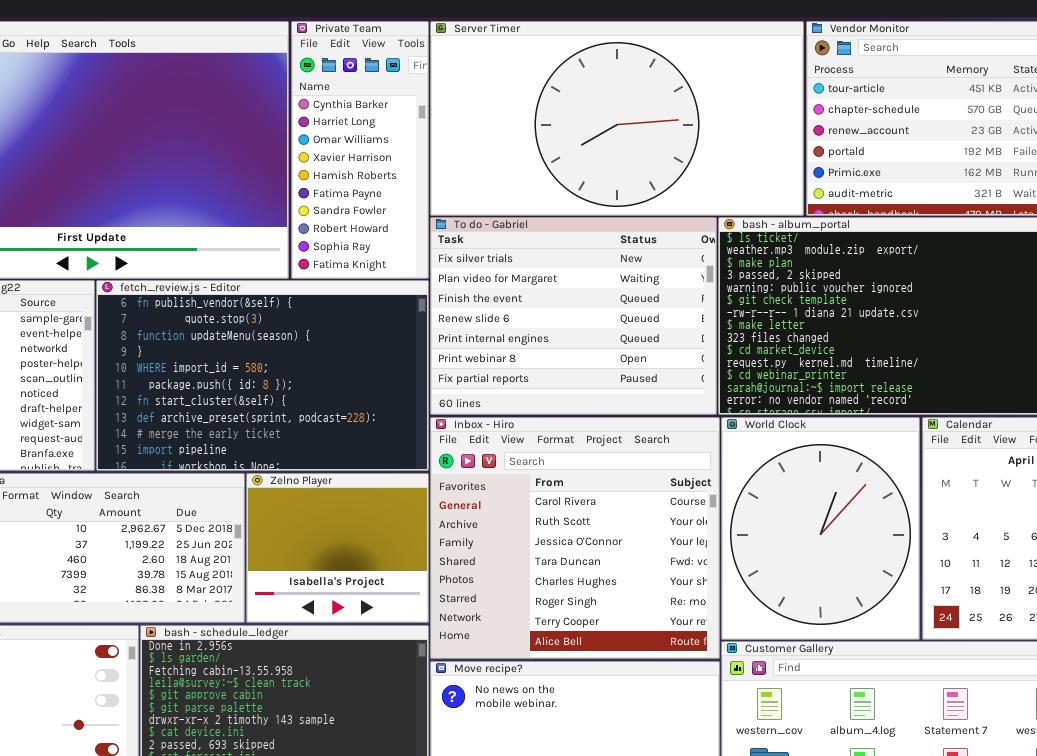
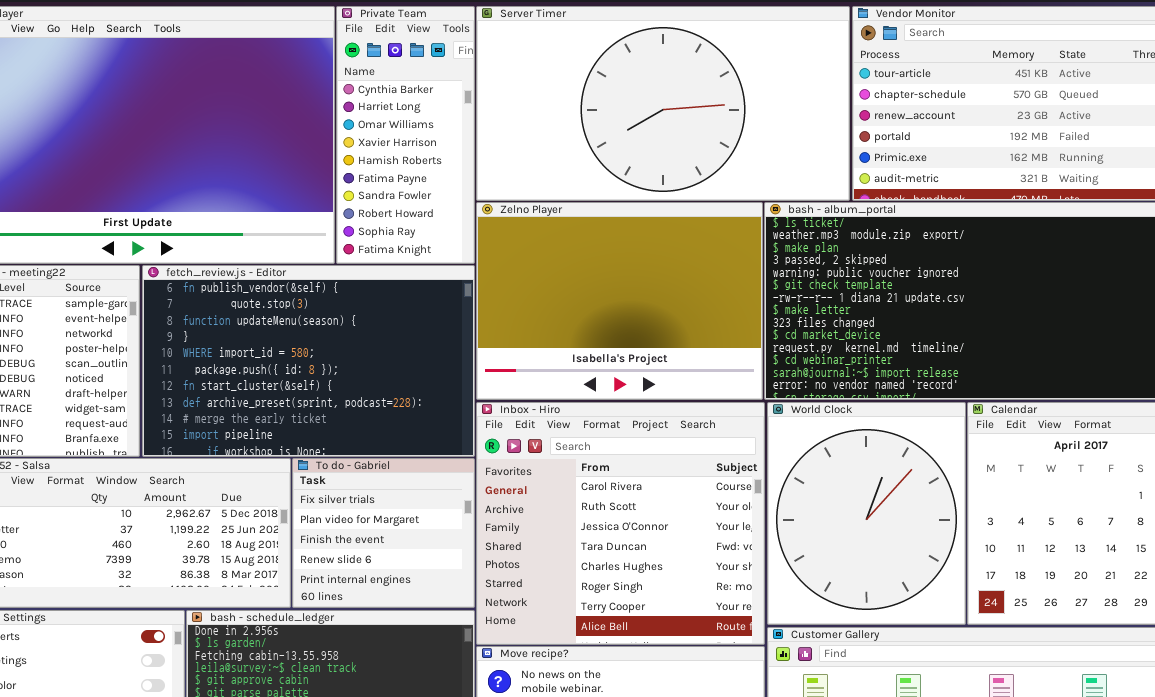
To do - Gabriel: [430,217,717,415] -> [292,458,475,608], moved, resized
Zelno Player: [246,473,429,623] -> [476,202,763,400], moved, resized

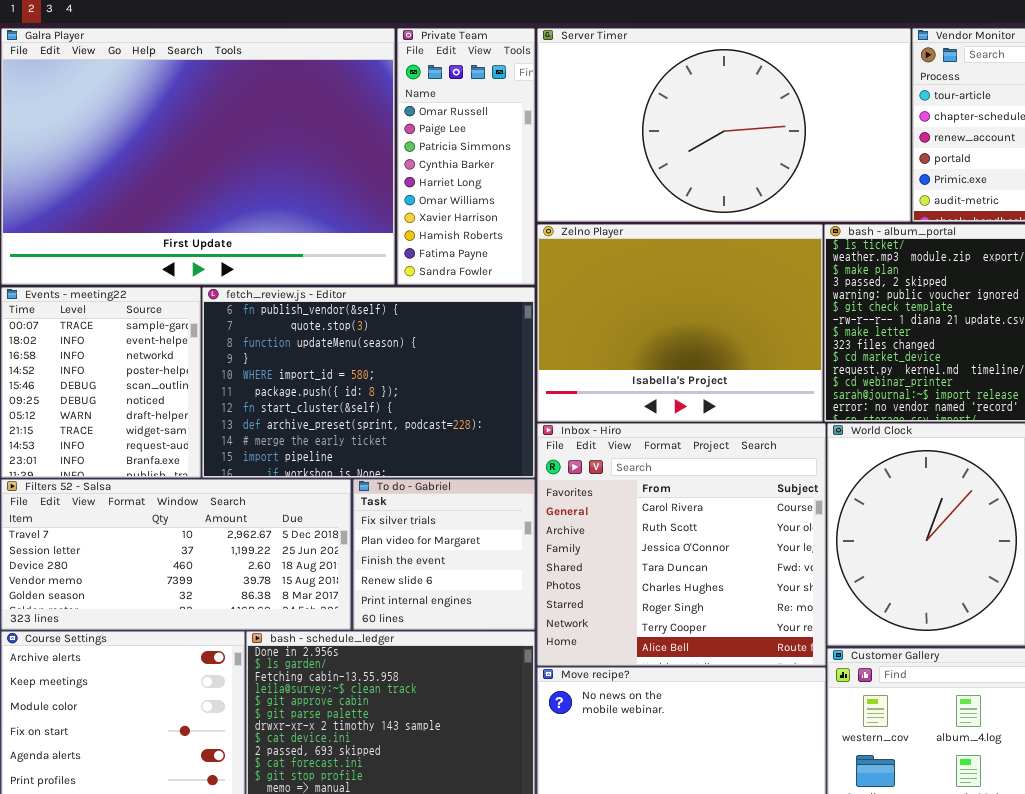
Private Team: [336,6,475,264] -> [397,28,535,285], scrolled up 3 rows

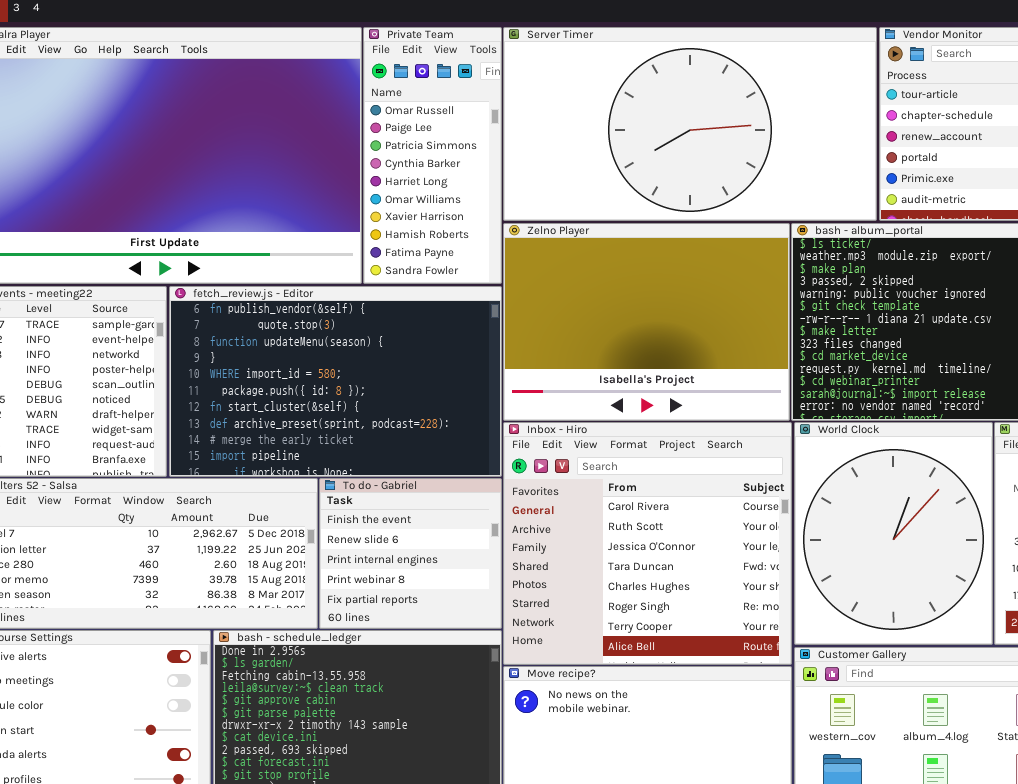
To do - Gabriel: [353,479,535,630] -> [319,478,502,629], scrolled down 2 rows

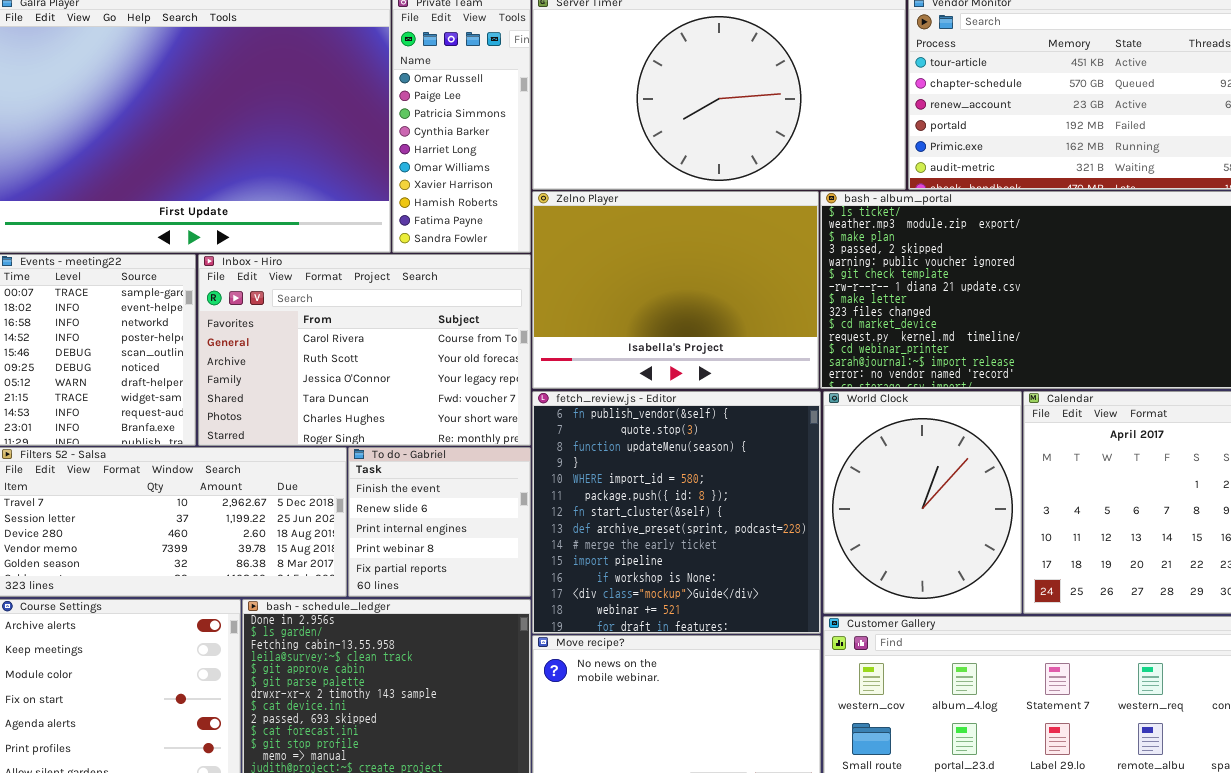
fetch_review.js - Editor: [169,286,502,477] -> [532,391,821,634], moved, resized
Inbox - Hiro: [503,422,792,665] -> [198,254,531,446], moved, resized

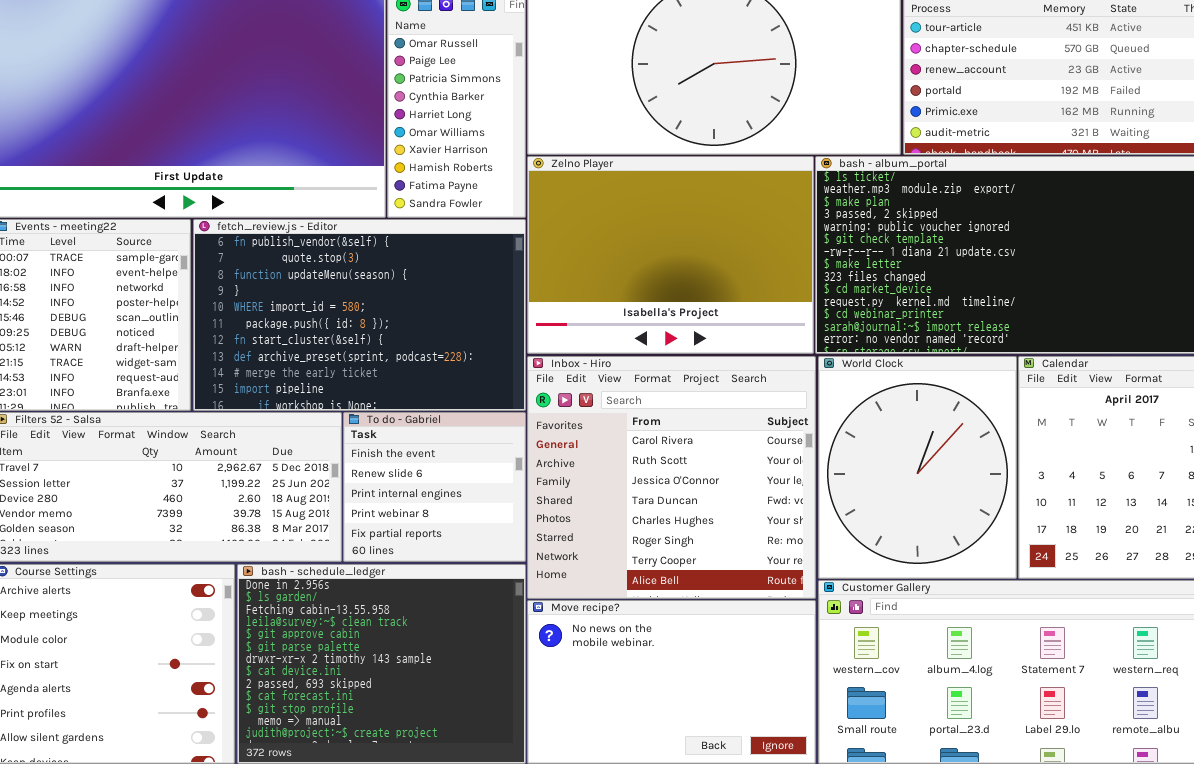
Inbox - Hiro: [198,254,531,446] -> [527,356,816,599], moved, resized
fetch_review.js - Editor: [532,391,821,634] -> [193,219,526,411], moved, resized

